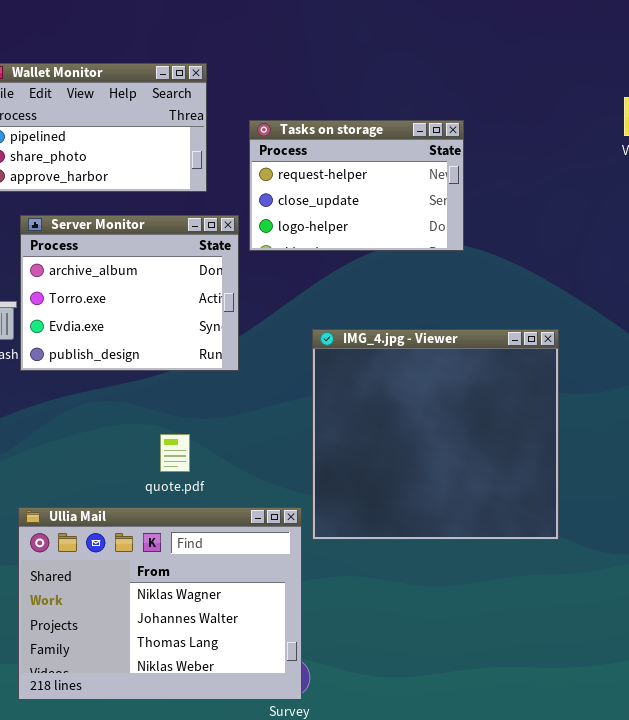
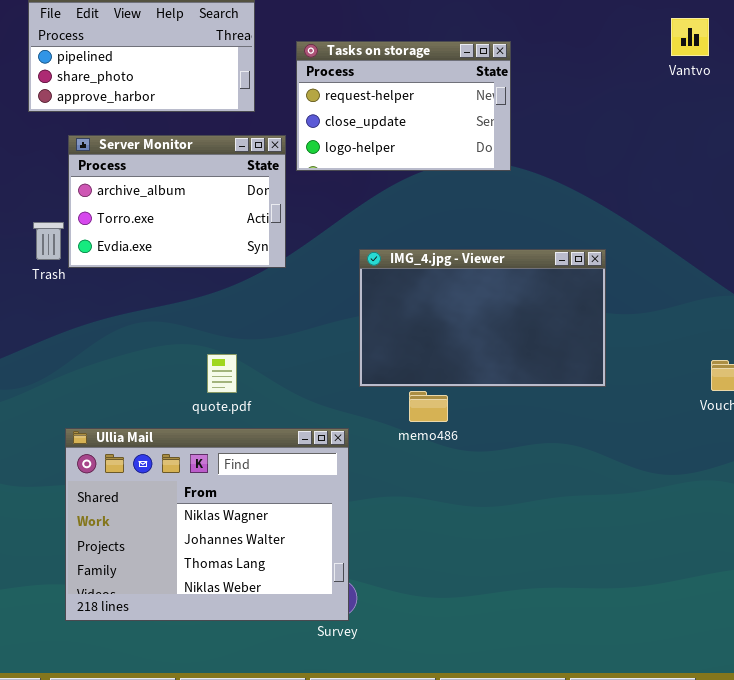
Server Monitor: [20,215,239,371] -> [68,135,286,268], resized
IMG_4.jpg - Viewer: [312,329,559,540] -> [359,249,606,387], resized

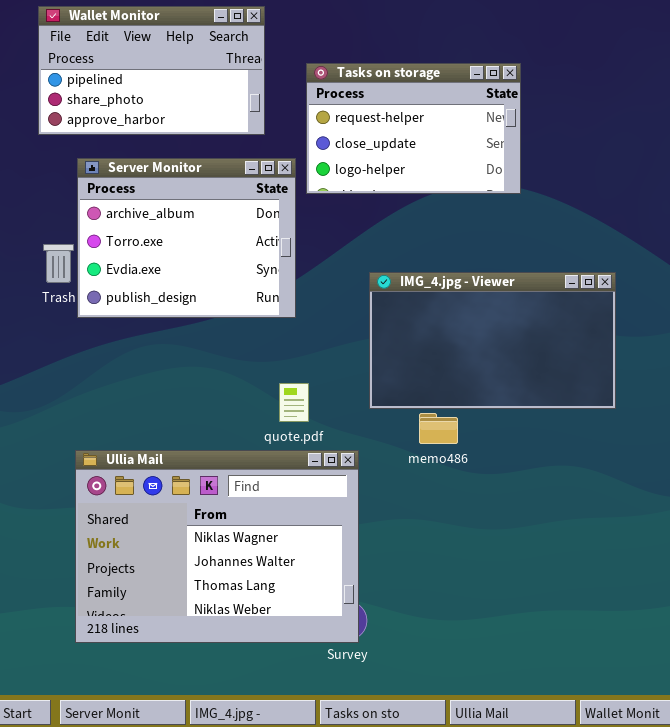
Server Monitor: [68,135,286,268] -> [77,158,296,318], resized
quote.pdf: [207,354,237,393] -> [279,383,309,422], moved

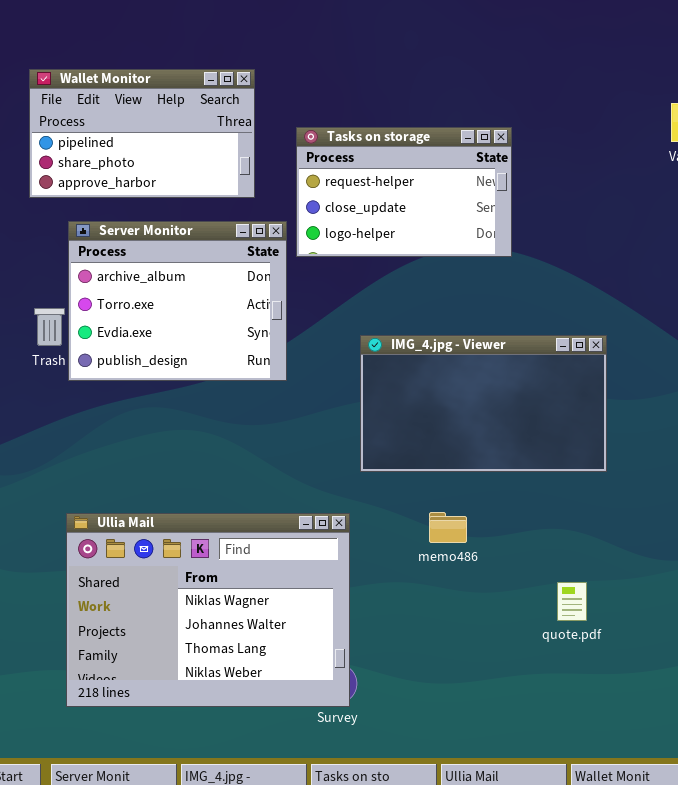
quote.pdf: [279,383,309,422] -> [557,582,587,621], moved
memo486: [419,413,458,444] -> [429,512,467,543], moved

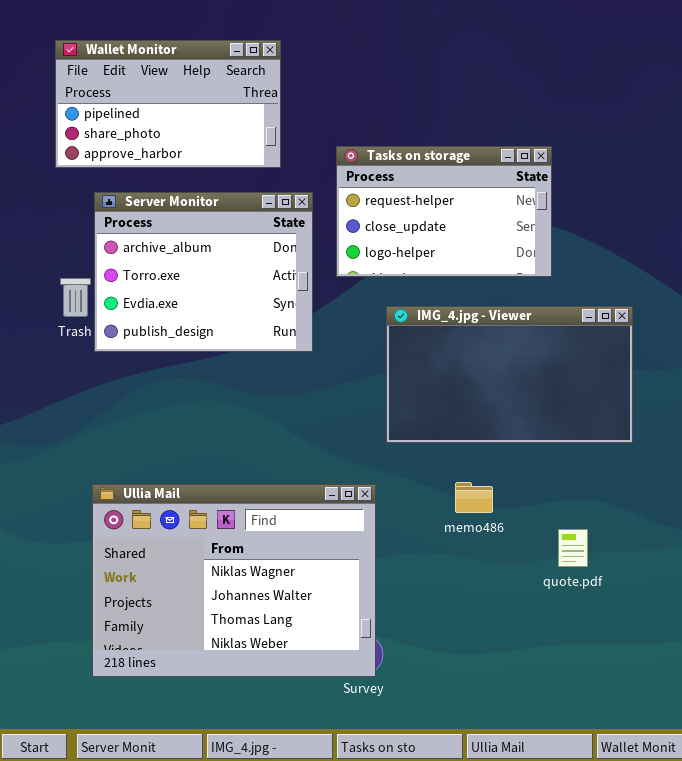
Tasks on storage: [296,127,512,257] -> [336,146,552,277], moved
quote.pdf: [557,582,587,621] -> [558,529,588,567], moved

